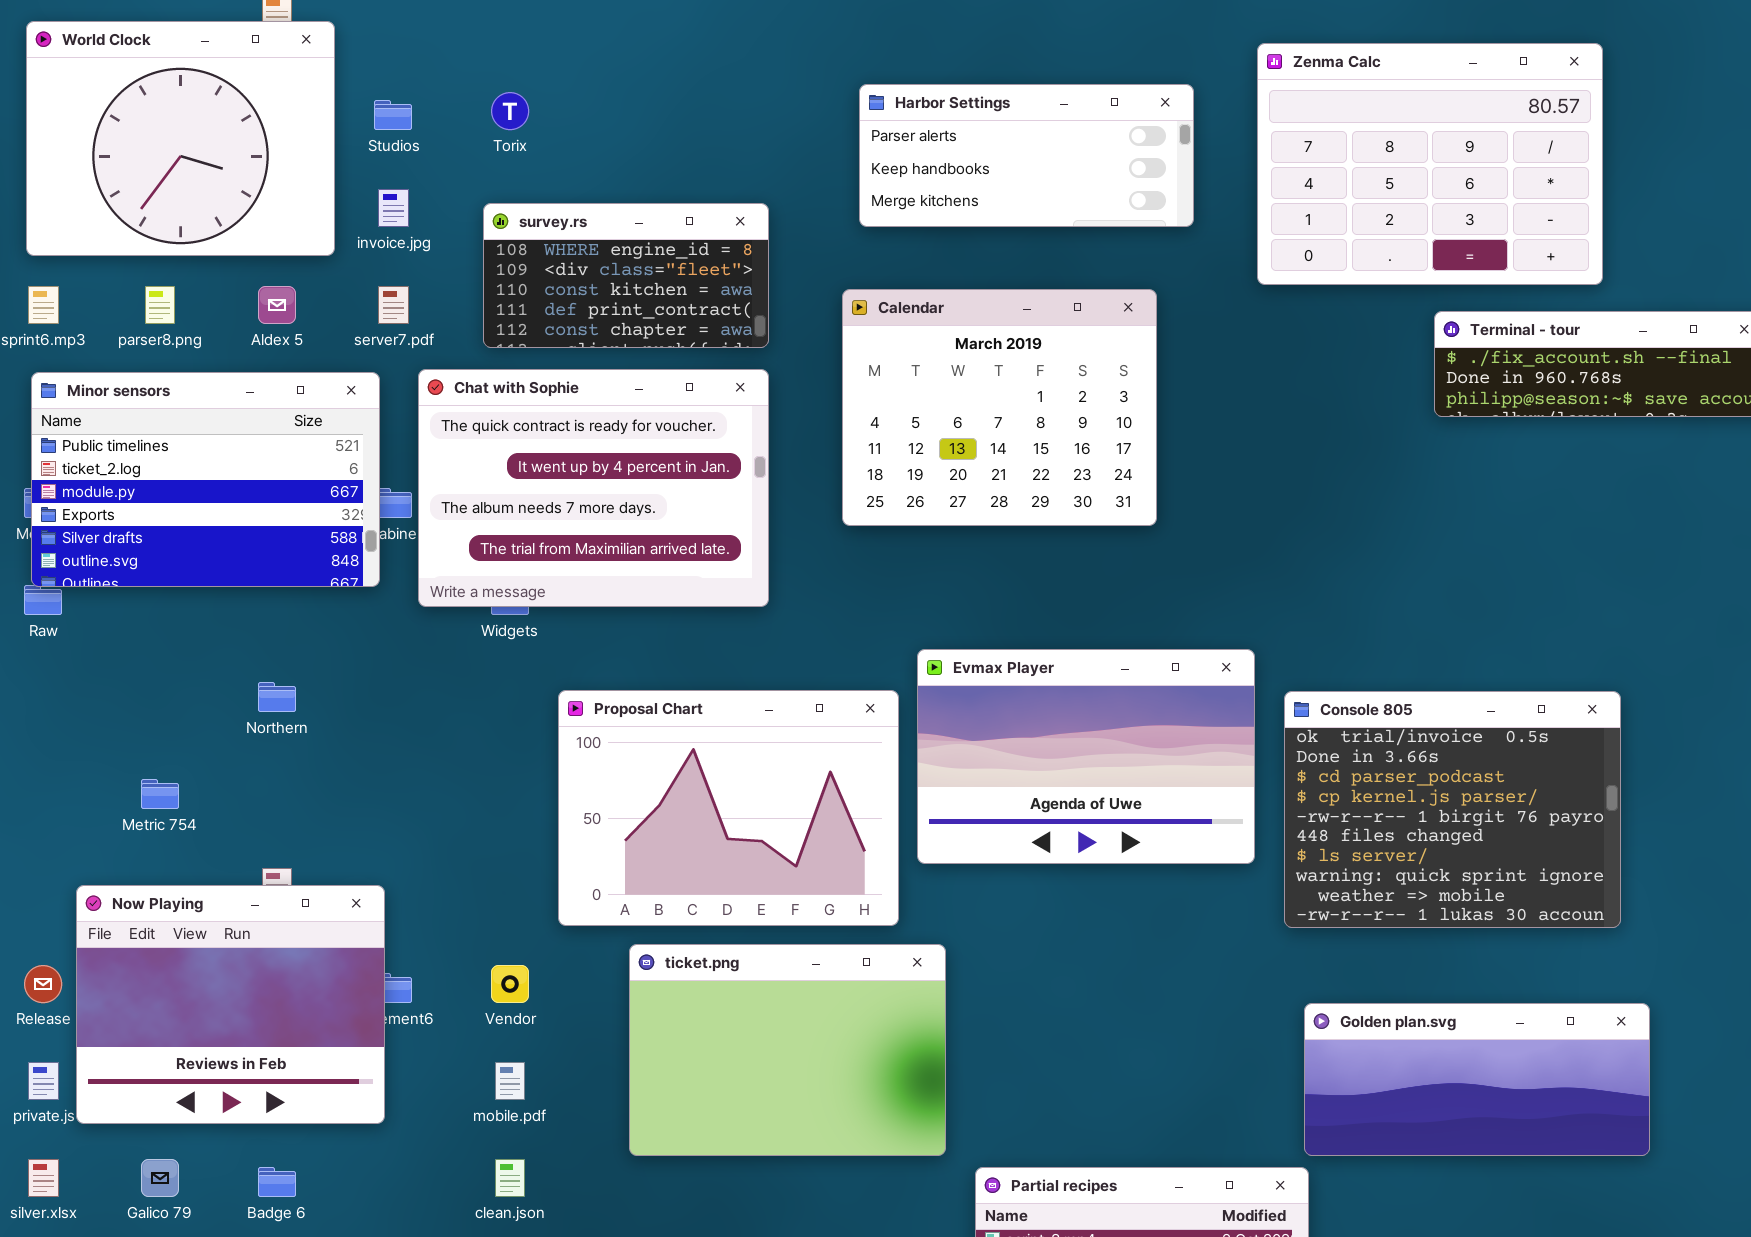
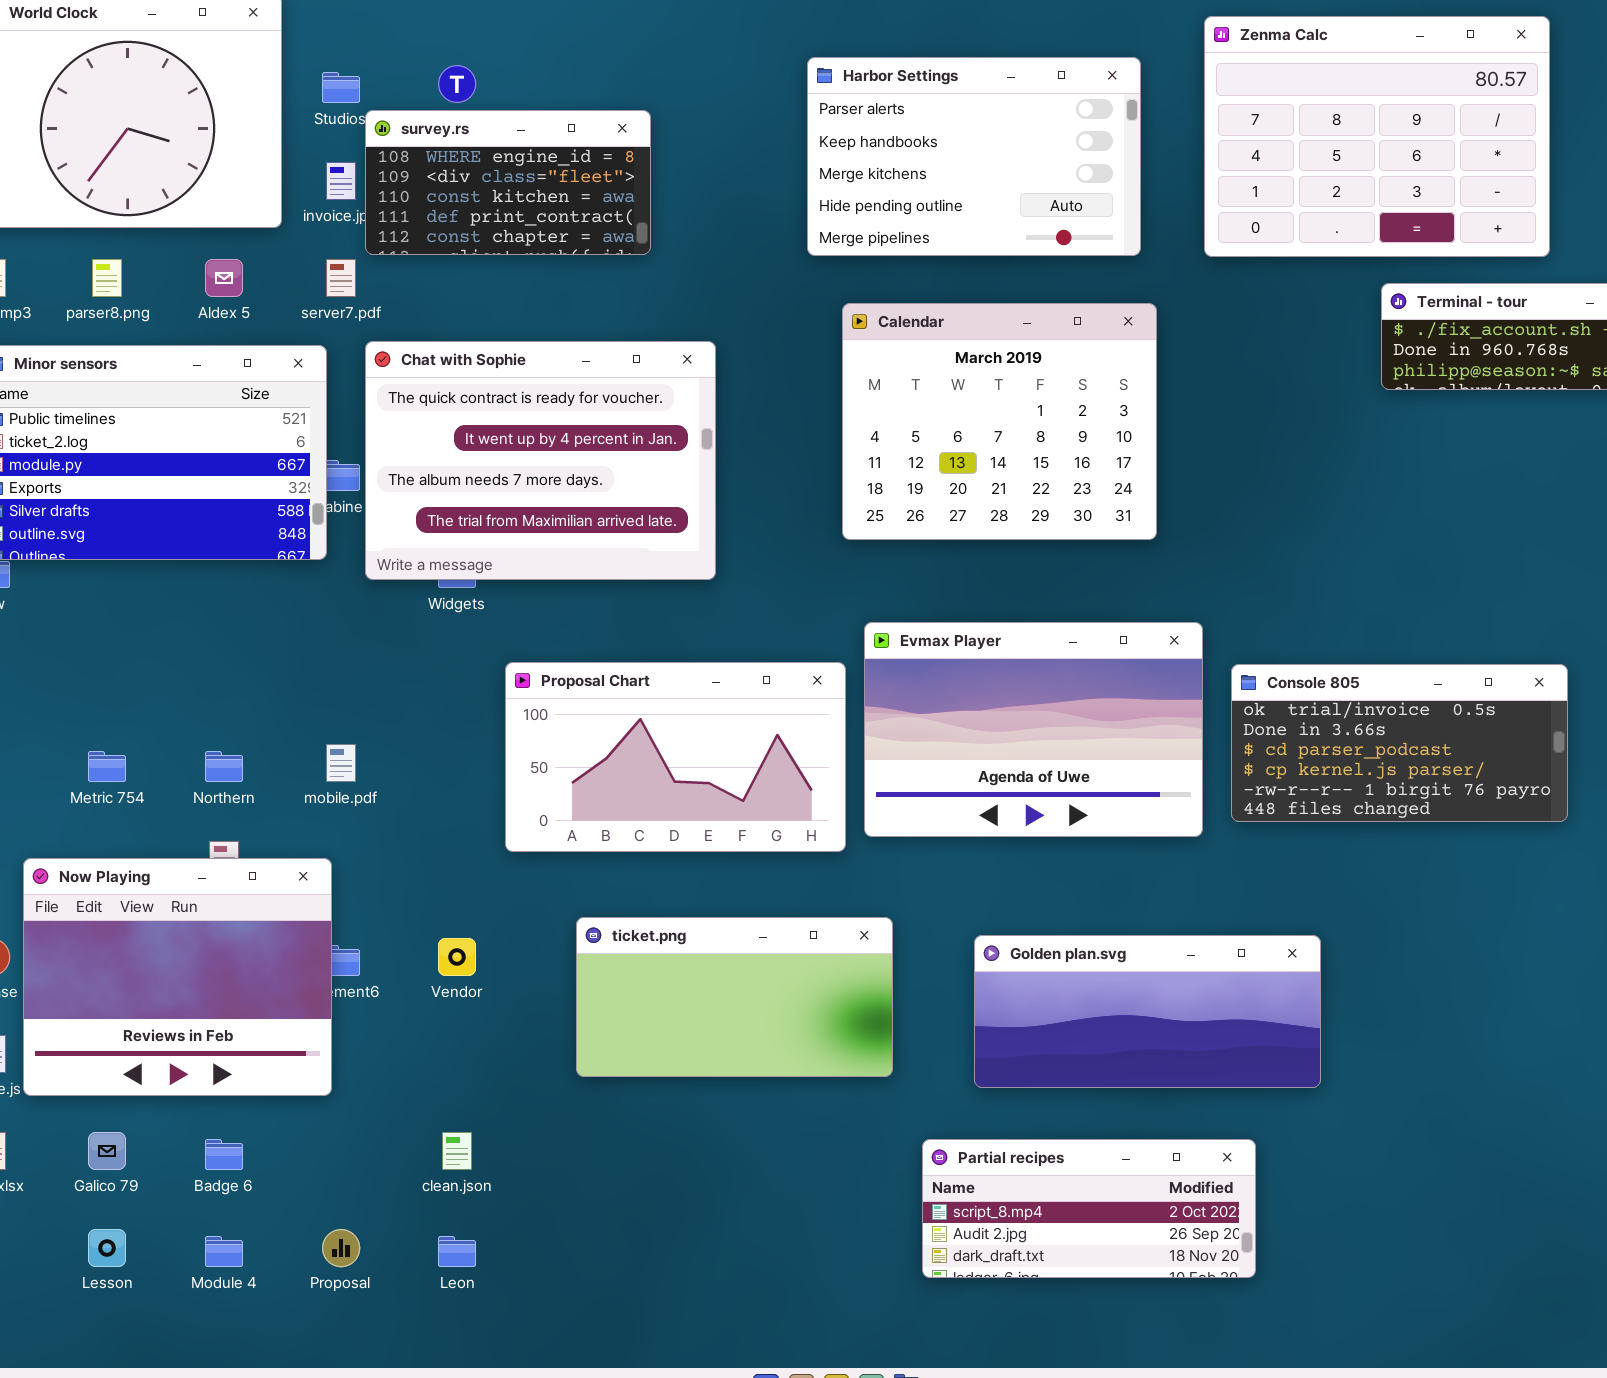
Harbor Settings: [859,84,1194,227] -> [807,57,1141,256], resized
survey.rs: [483,203,769,348] -> [365,110,651,255], moved
Calendar: [842,289,1157,526] -> [842,303,1157,540], moved
Northern: [258,682,296,712] -> [205,751,243,782], moved
Proposal Chart: [558,690,899,926] -> [505,662,846,852], resized
Console 805: [1284,691,1621,928] -> [1231,664,1568,822], resized
ticket.png: [629,944,946,1156] -> [576,917,893,1077], resized
Golden plan.svg: [1304,1003,1650,1156] -> [974,935,1321,1088], moved
mobile.pdf: [495,1062,525,1100] -> [326,744,356,782], moved

